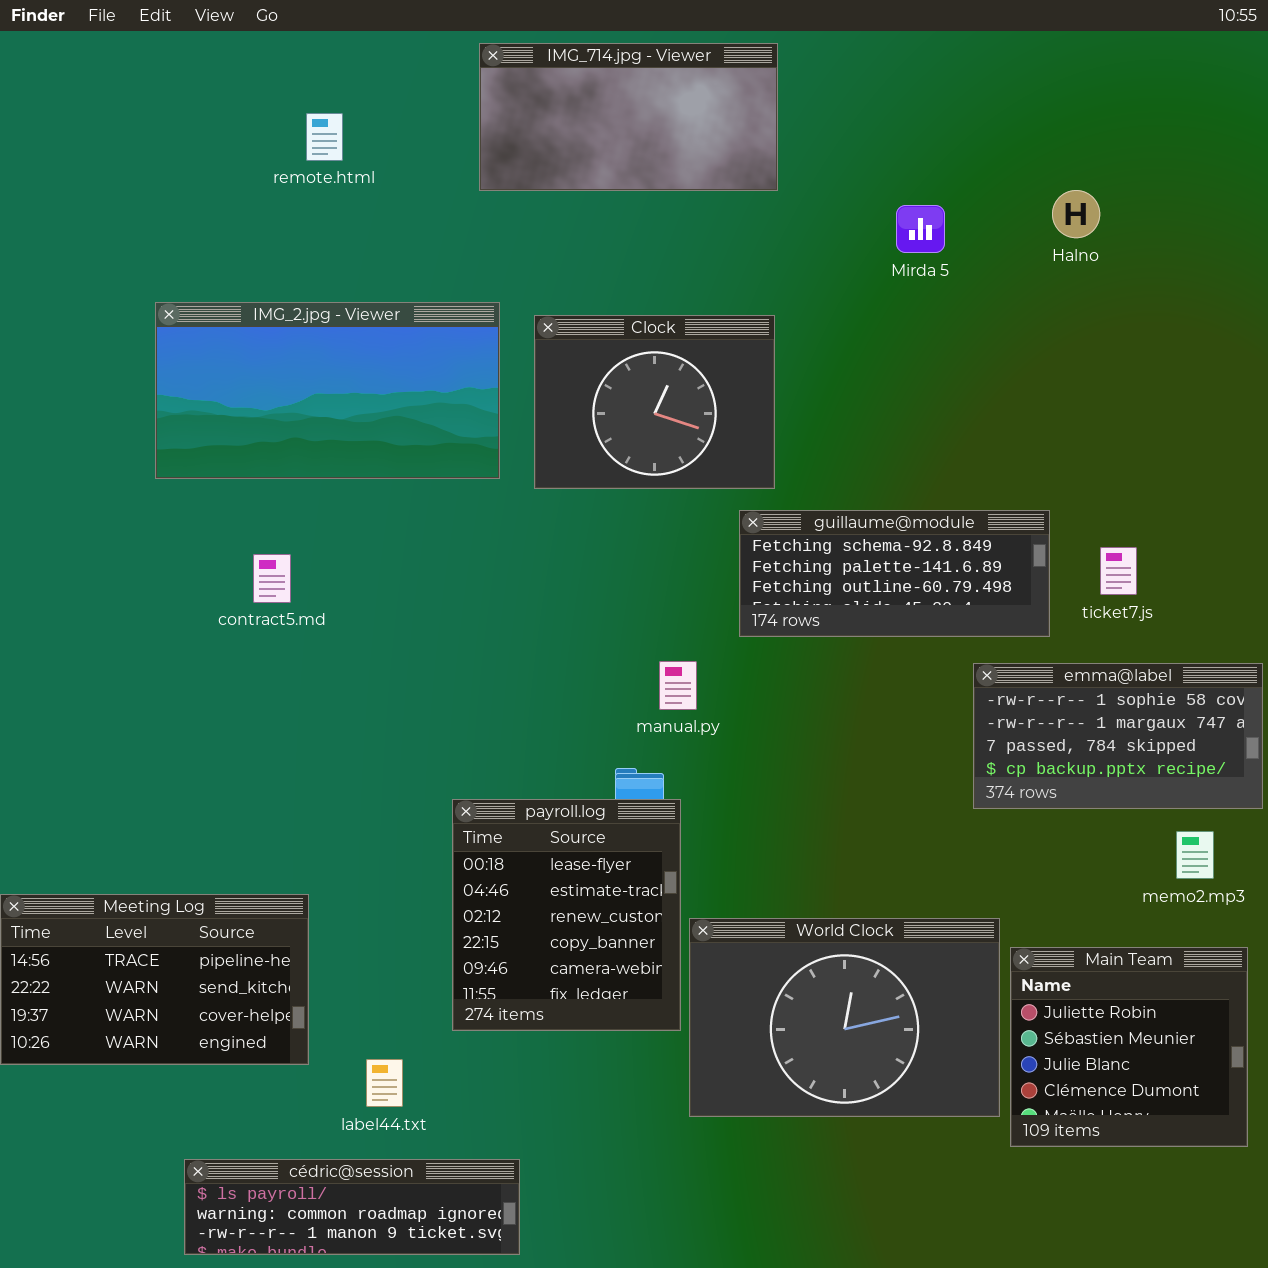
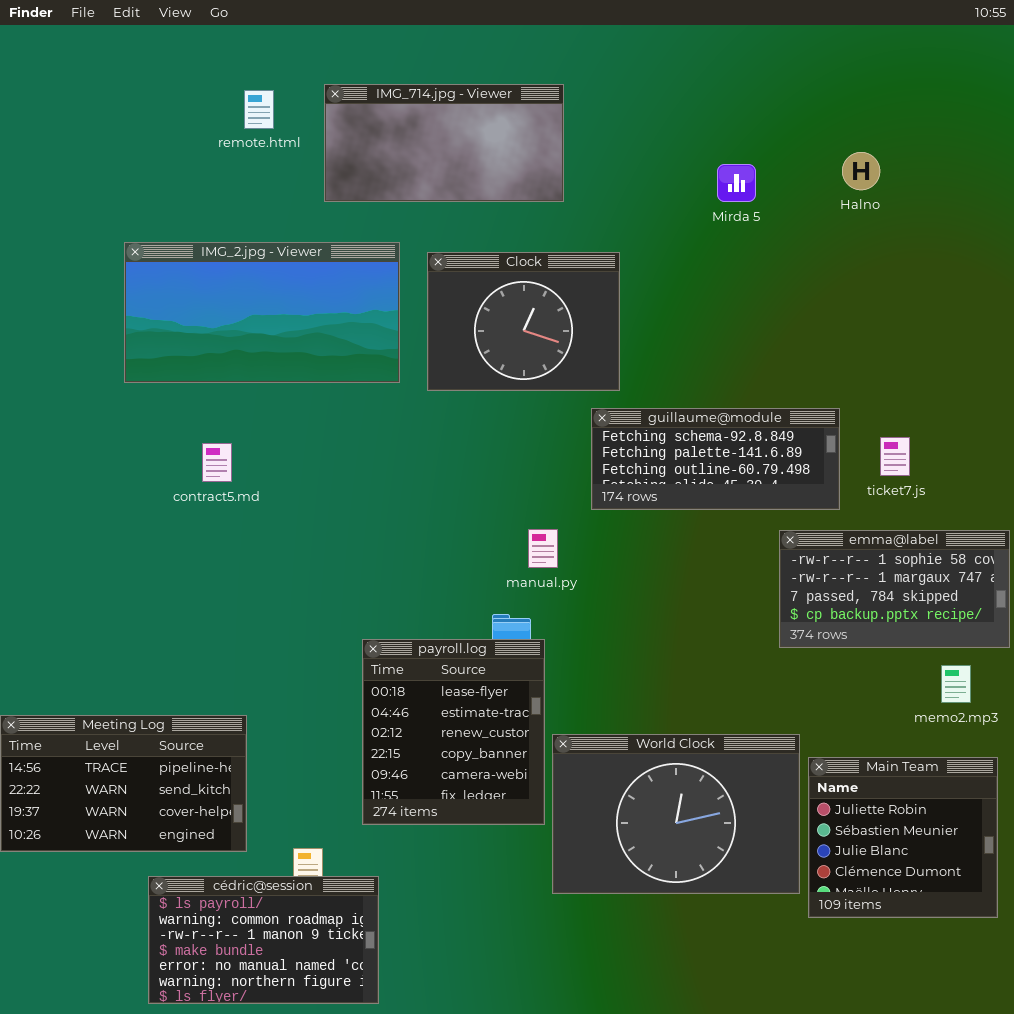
IMG_714.jpg - Viewer: [479,43,778,191] -> [324,84,564,202], moved
cédric@session: [184,1159,520,1255] -> [148,876,379,1004], resized

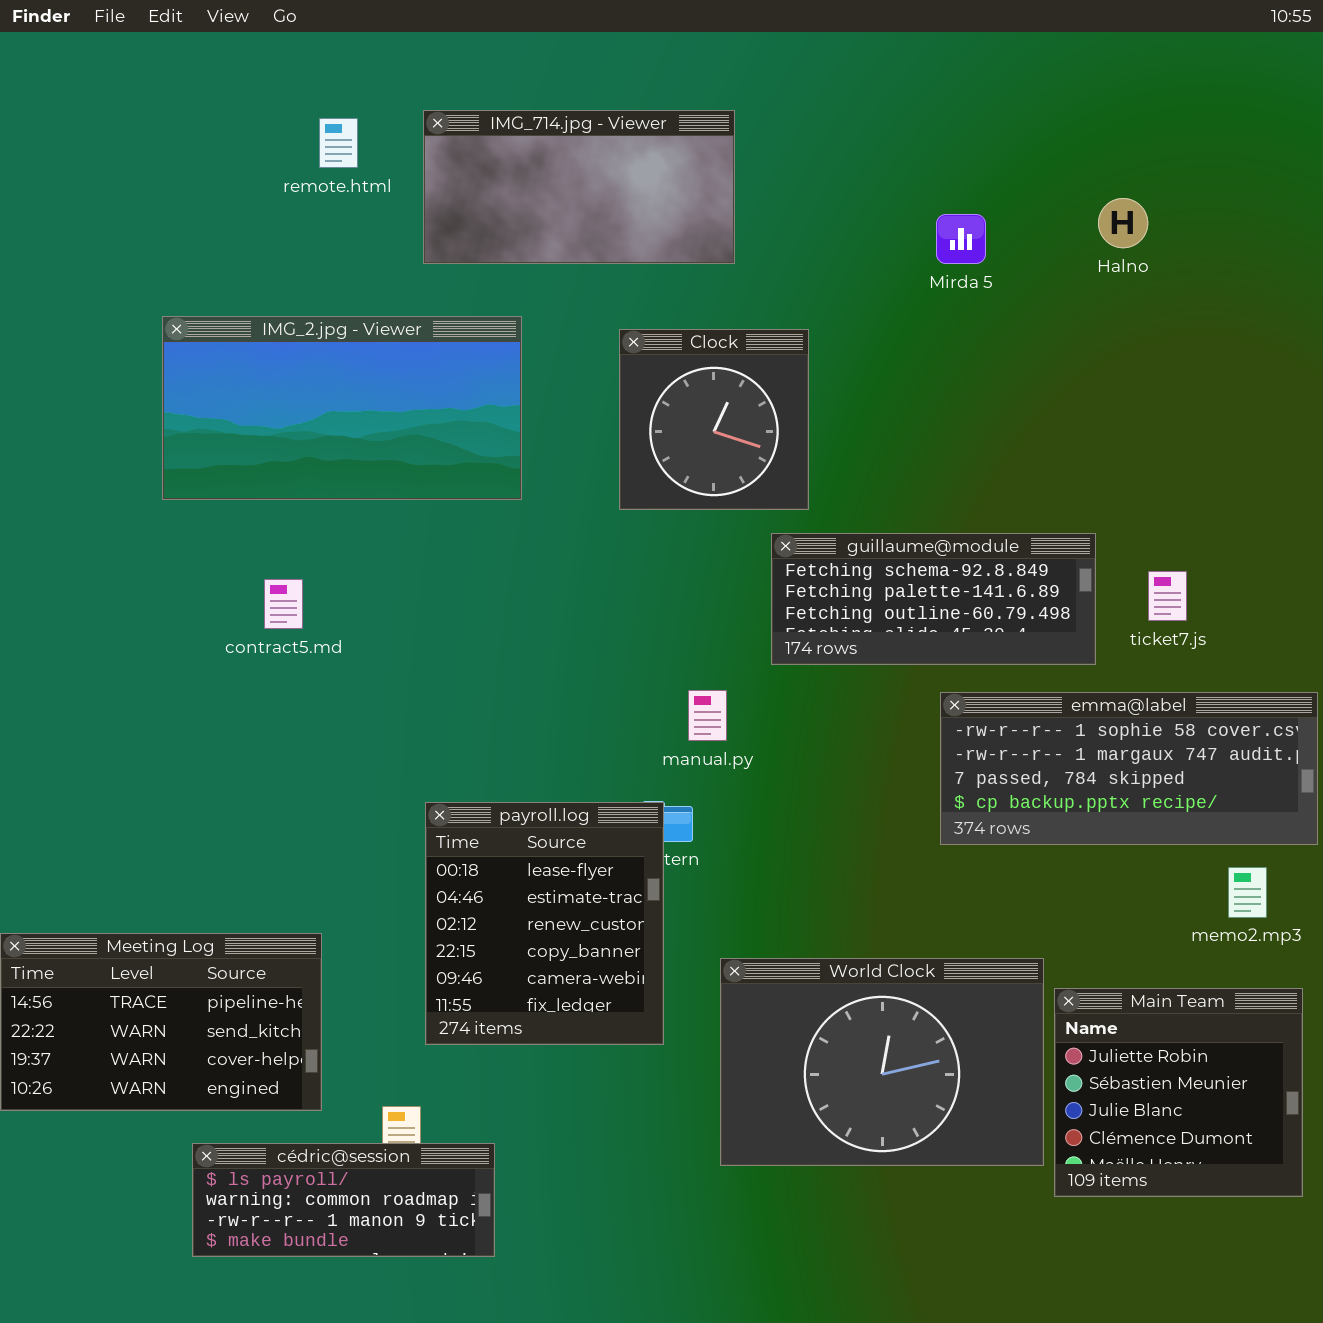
Clock: [427,252,620,391] -> [619,329,809,510], resized
emma@label: [779,530,1010,648] -> [940,692,1318,845], resized
payroll.log: [362,639,545,825] -> [425,802,664,1045], moved
cédric@session: [148,876,379,1004] -> [192,1143,495,1257], resized

